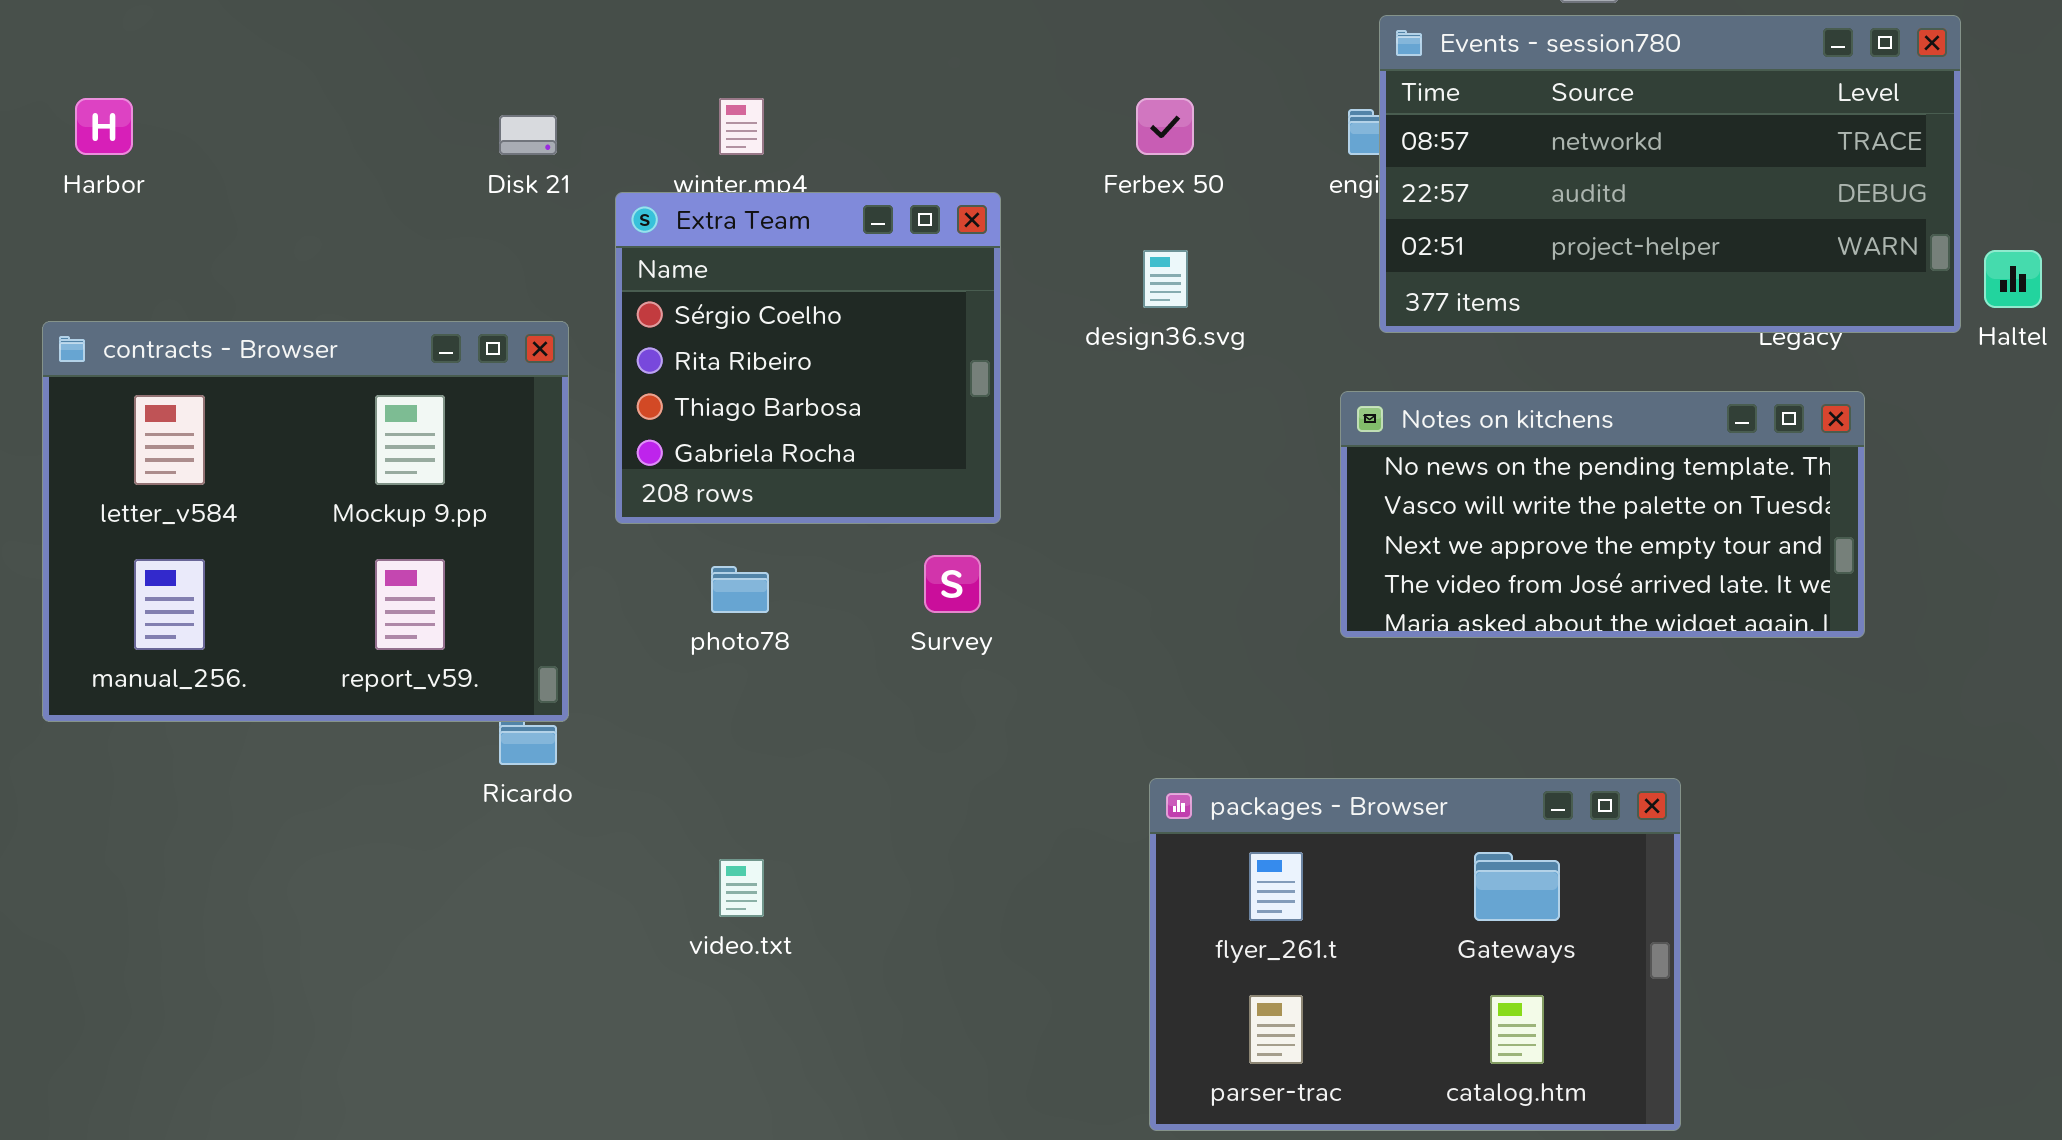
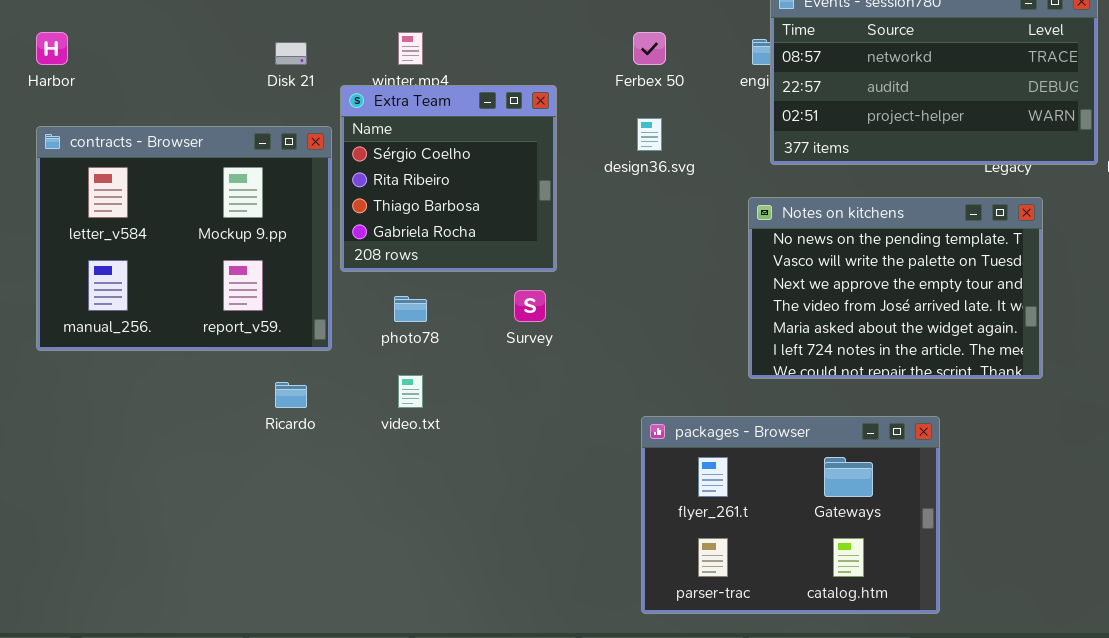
contracts - Browser: [42,321,569,722] -> [36,126,332,351], moved
Notes on kitchens: [1340,391,1865,638] -> [748,197,1043,379], resized
video.txt: [719,859,764,917] -> [398,375,423,408], moved

